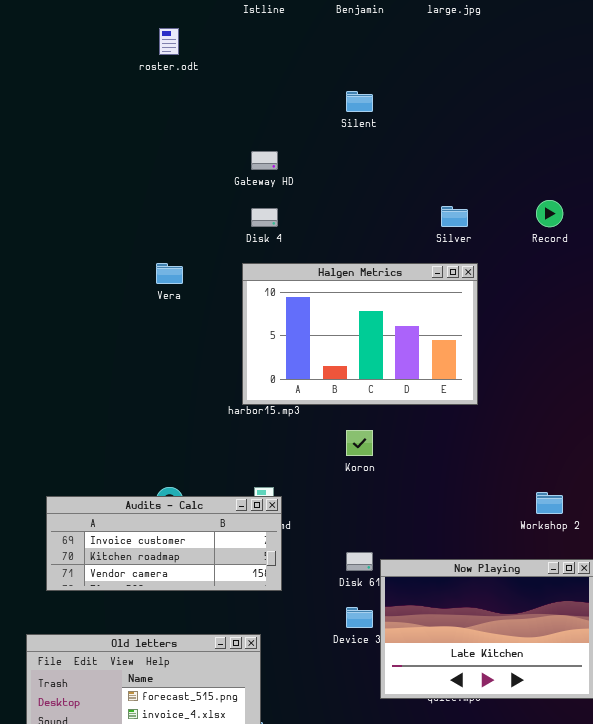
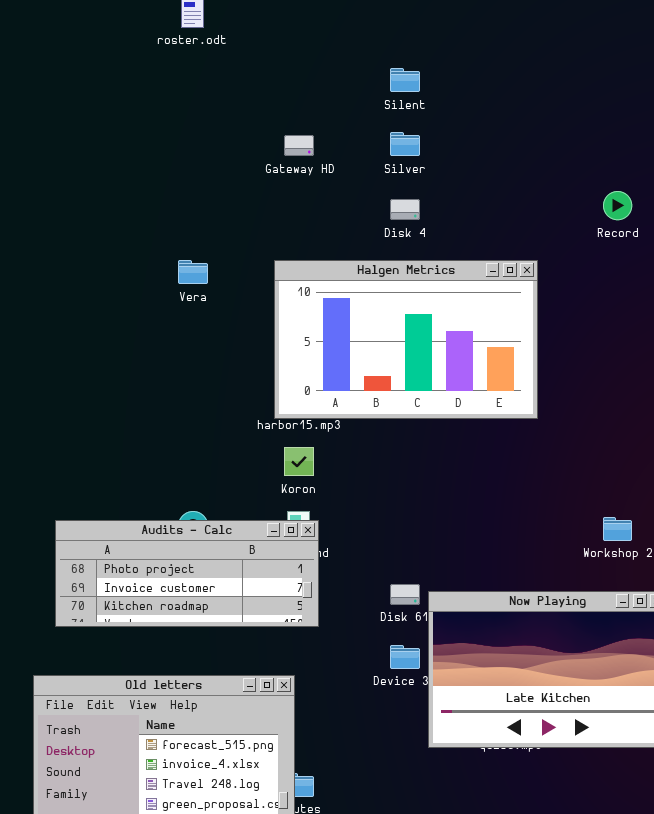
Silver: [441,206,468,227] -> [390,132,420,156], moved
Disk 4: [251,208,278,227] -> [390,199,420,220], moved
Koron: [346,430,373,456] -> [284,447,314,476], moved
Audits - Calc: [46,496,282,591] -> [55,520,319,627], scrolled up 1 row

